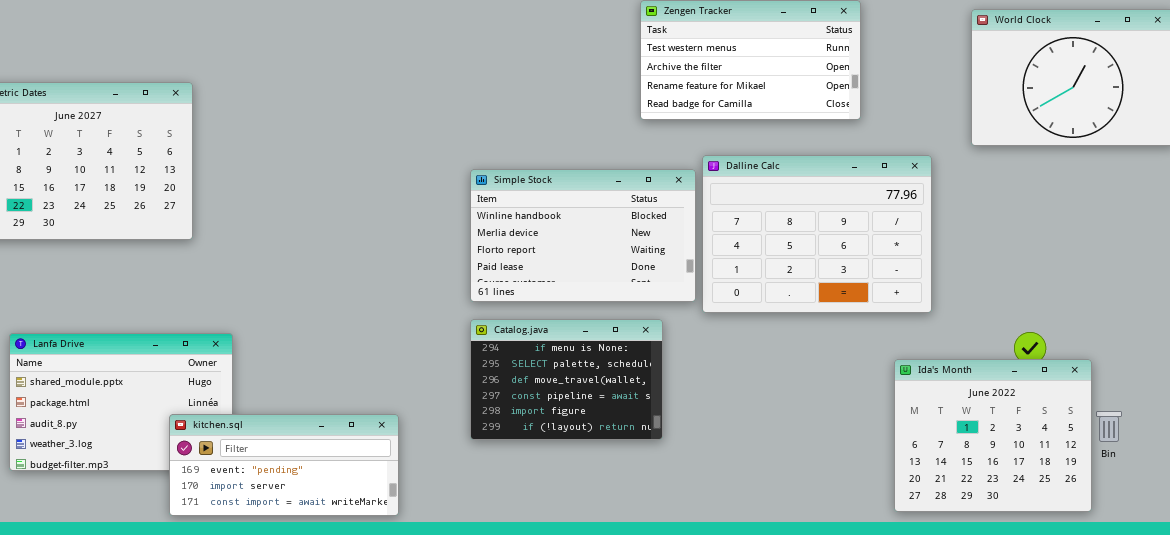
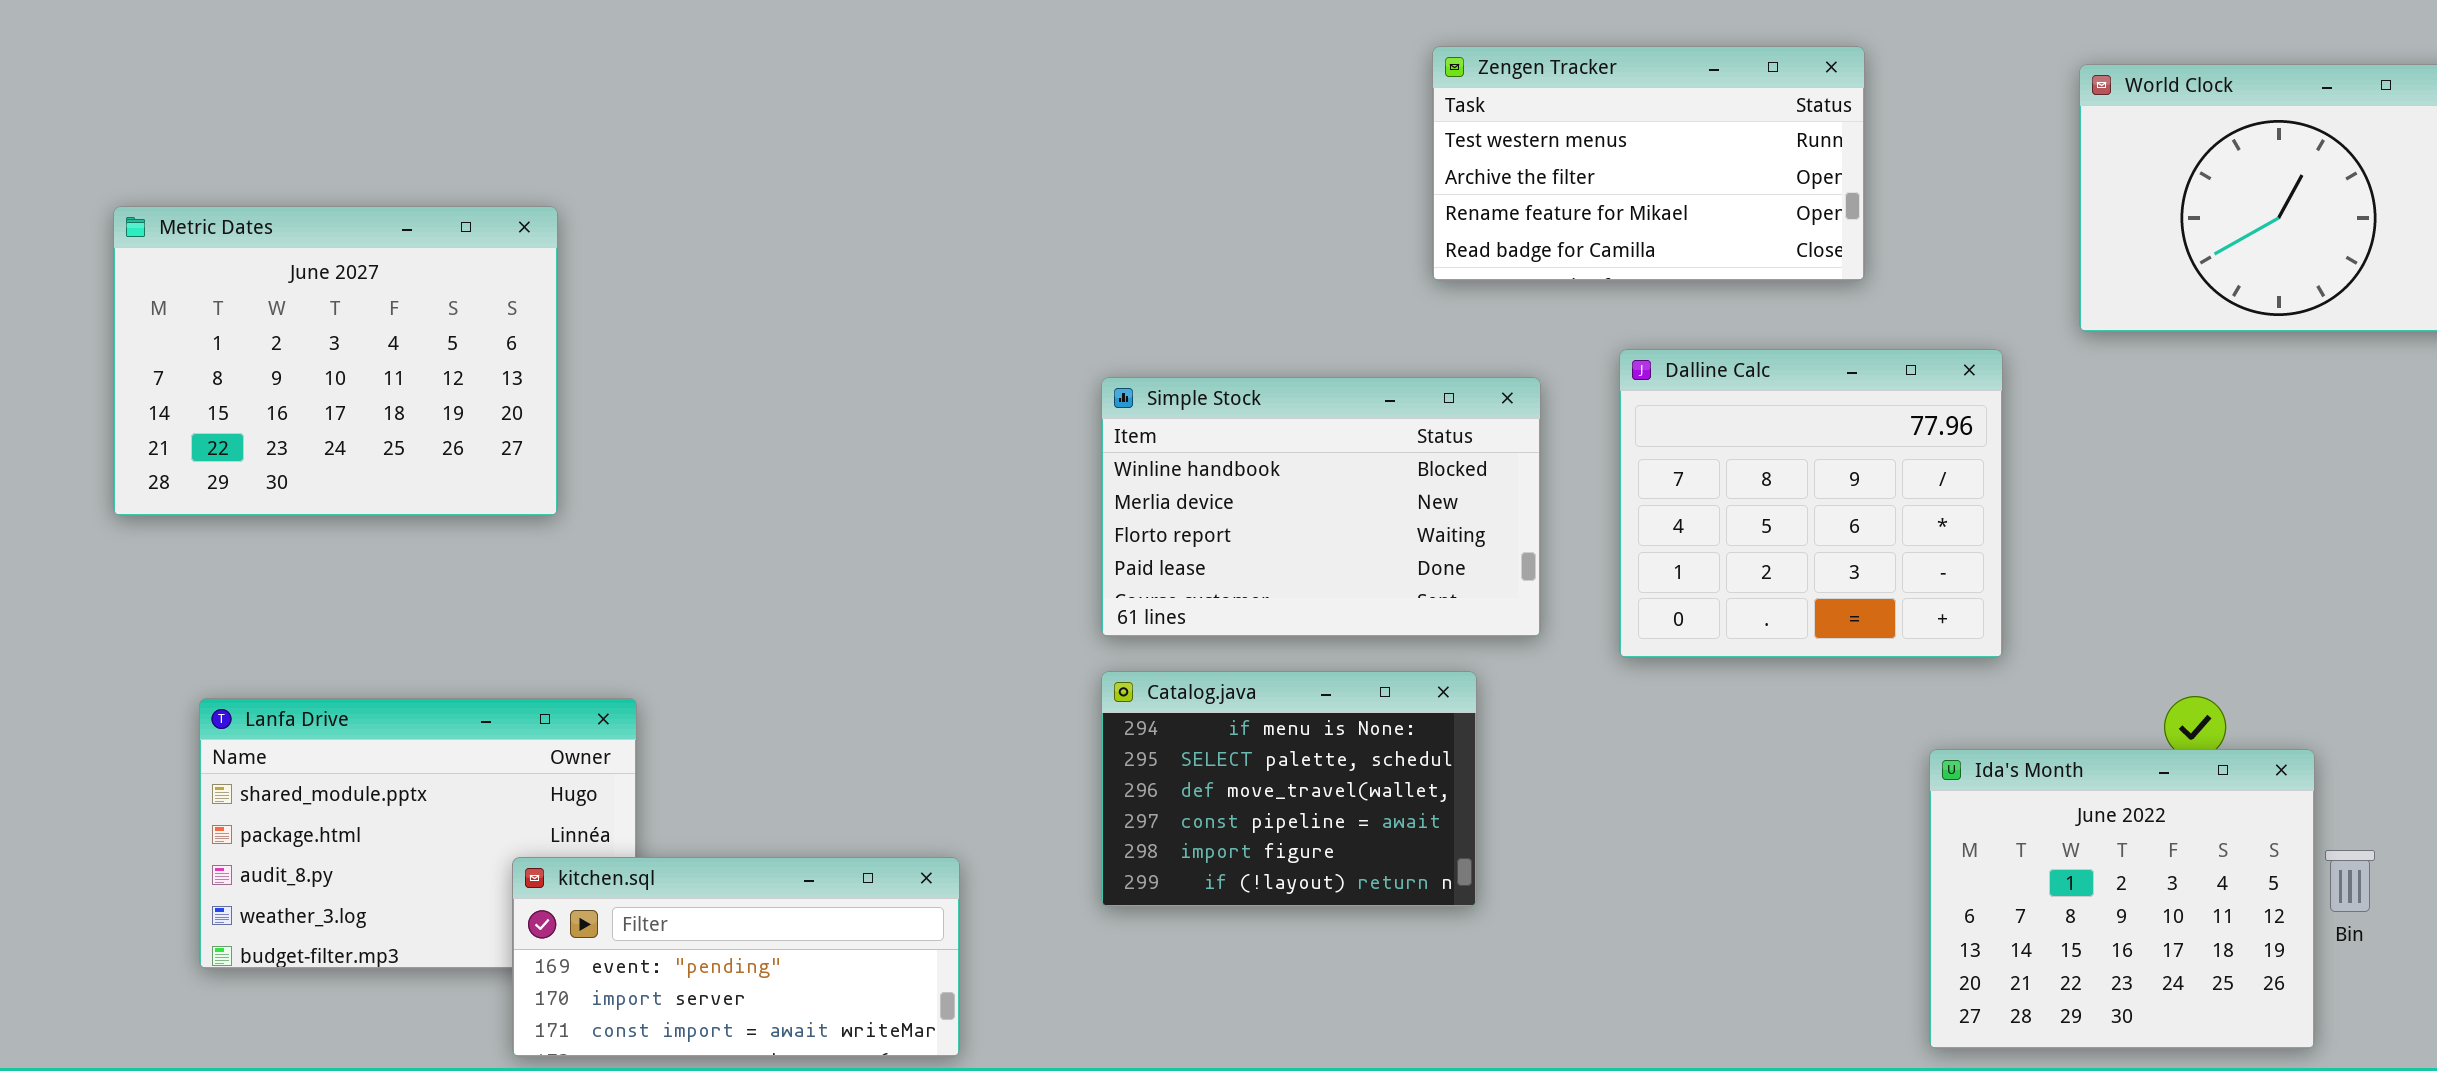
Dalline Calc: [702,155,932,313] -> [1619,349,2003,658], resized

